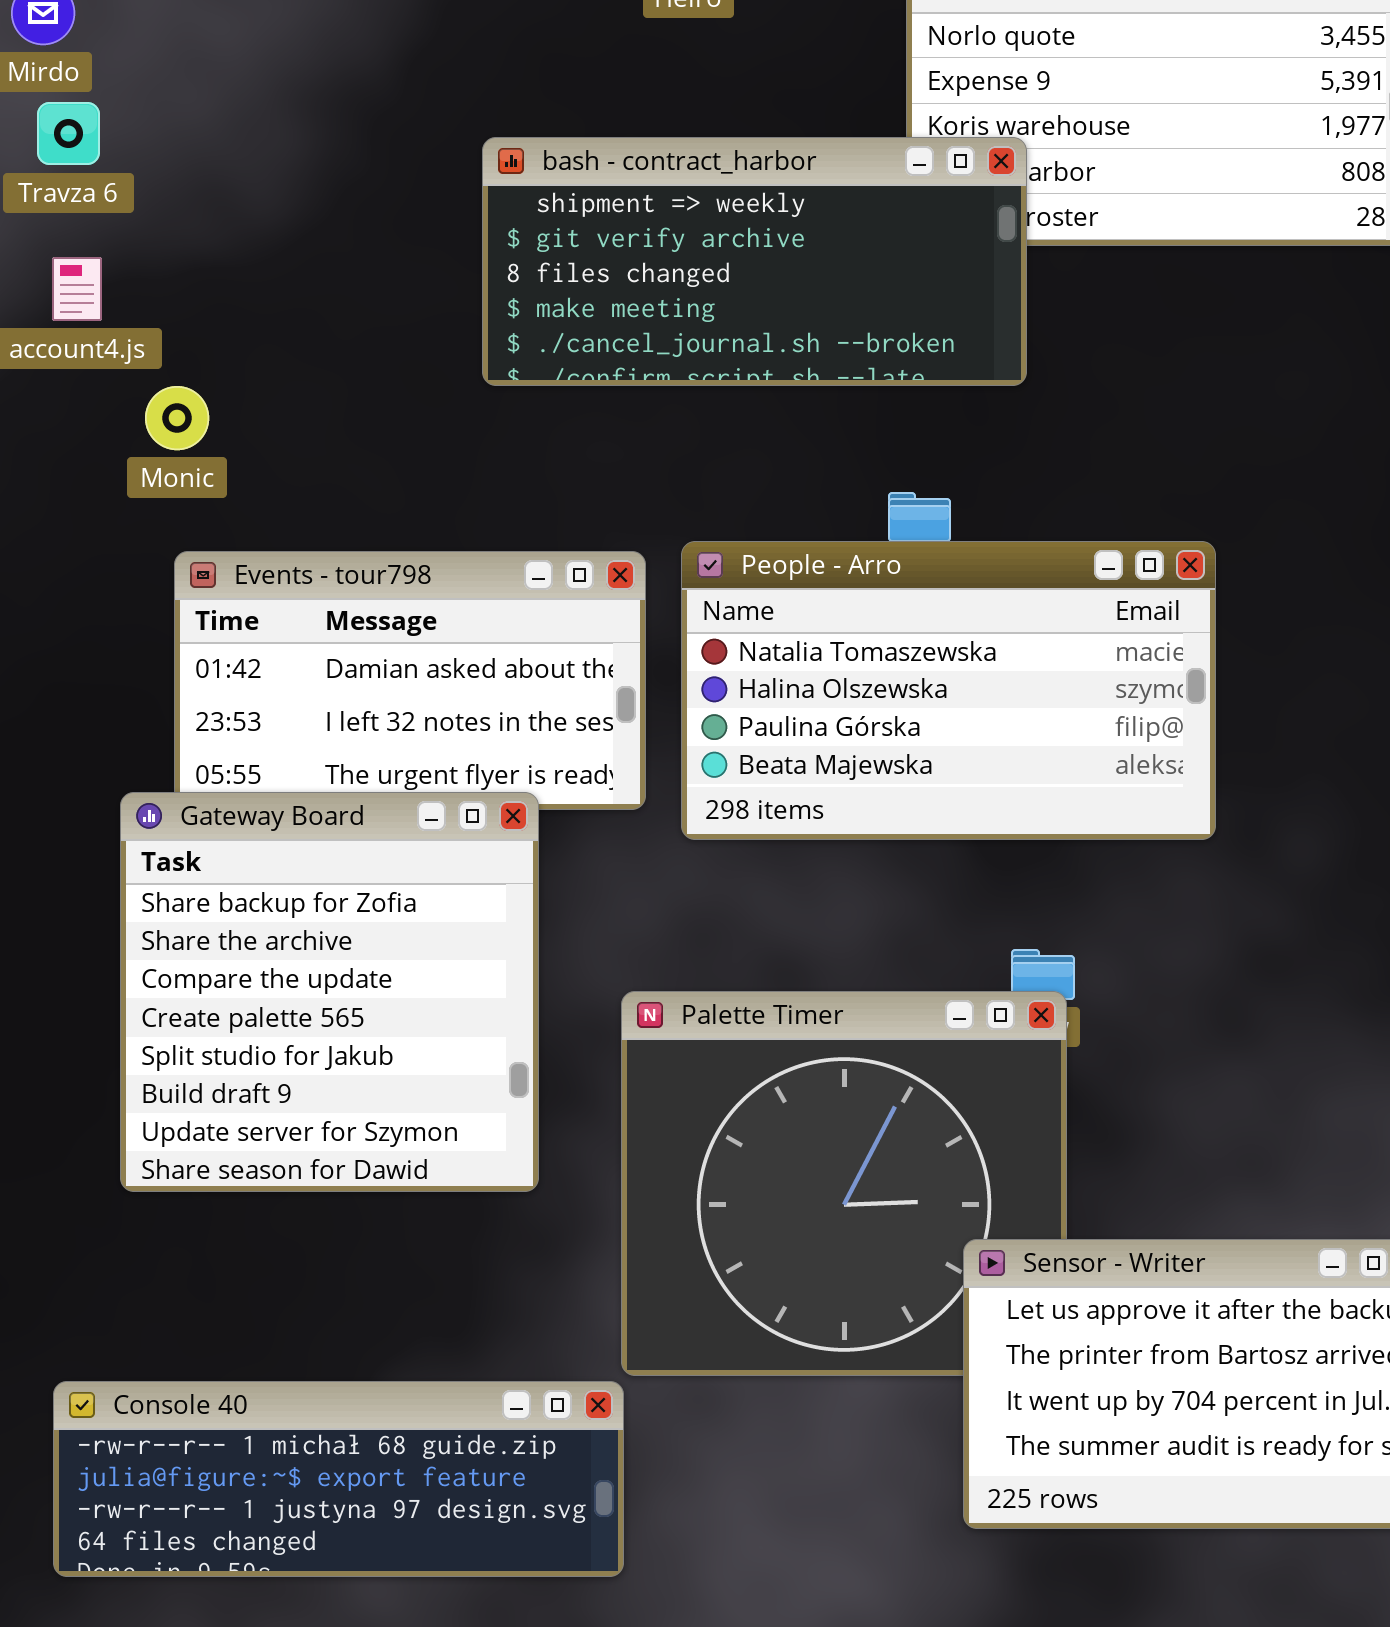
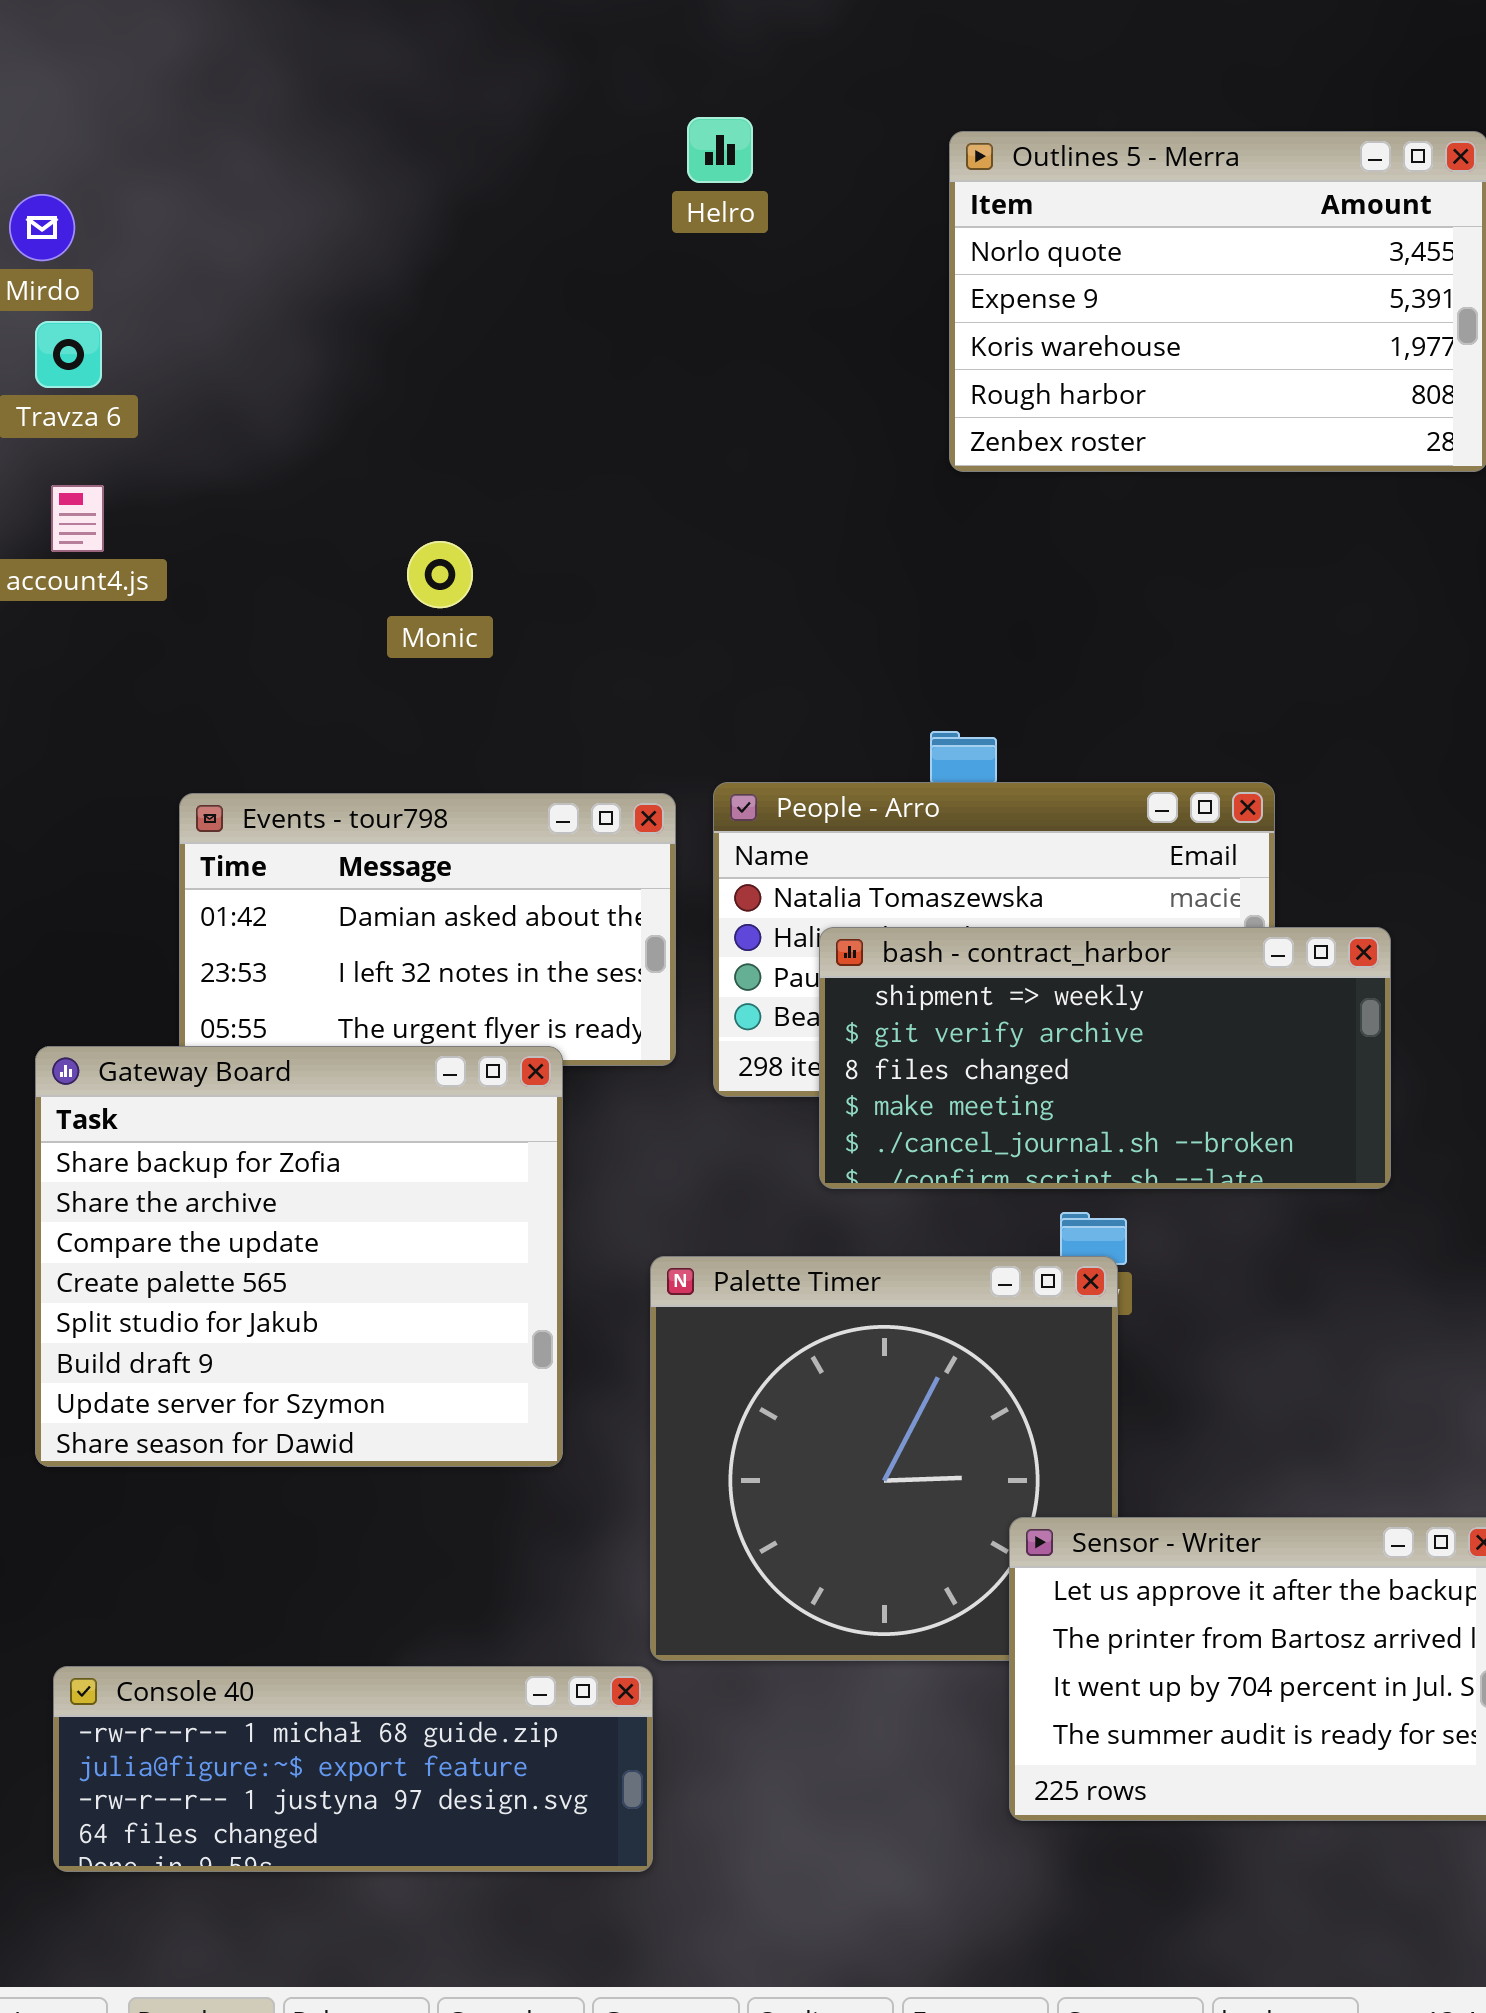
bash - contract_harbor: [482,137,1027,386] -> [819,927,1391,1189], moved
Monic: [145,386,209,450] -> [407,541,473,608], moved
Gateway Board: [120,792,539,1192] -> [35,1046,563,1467], resized

